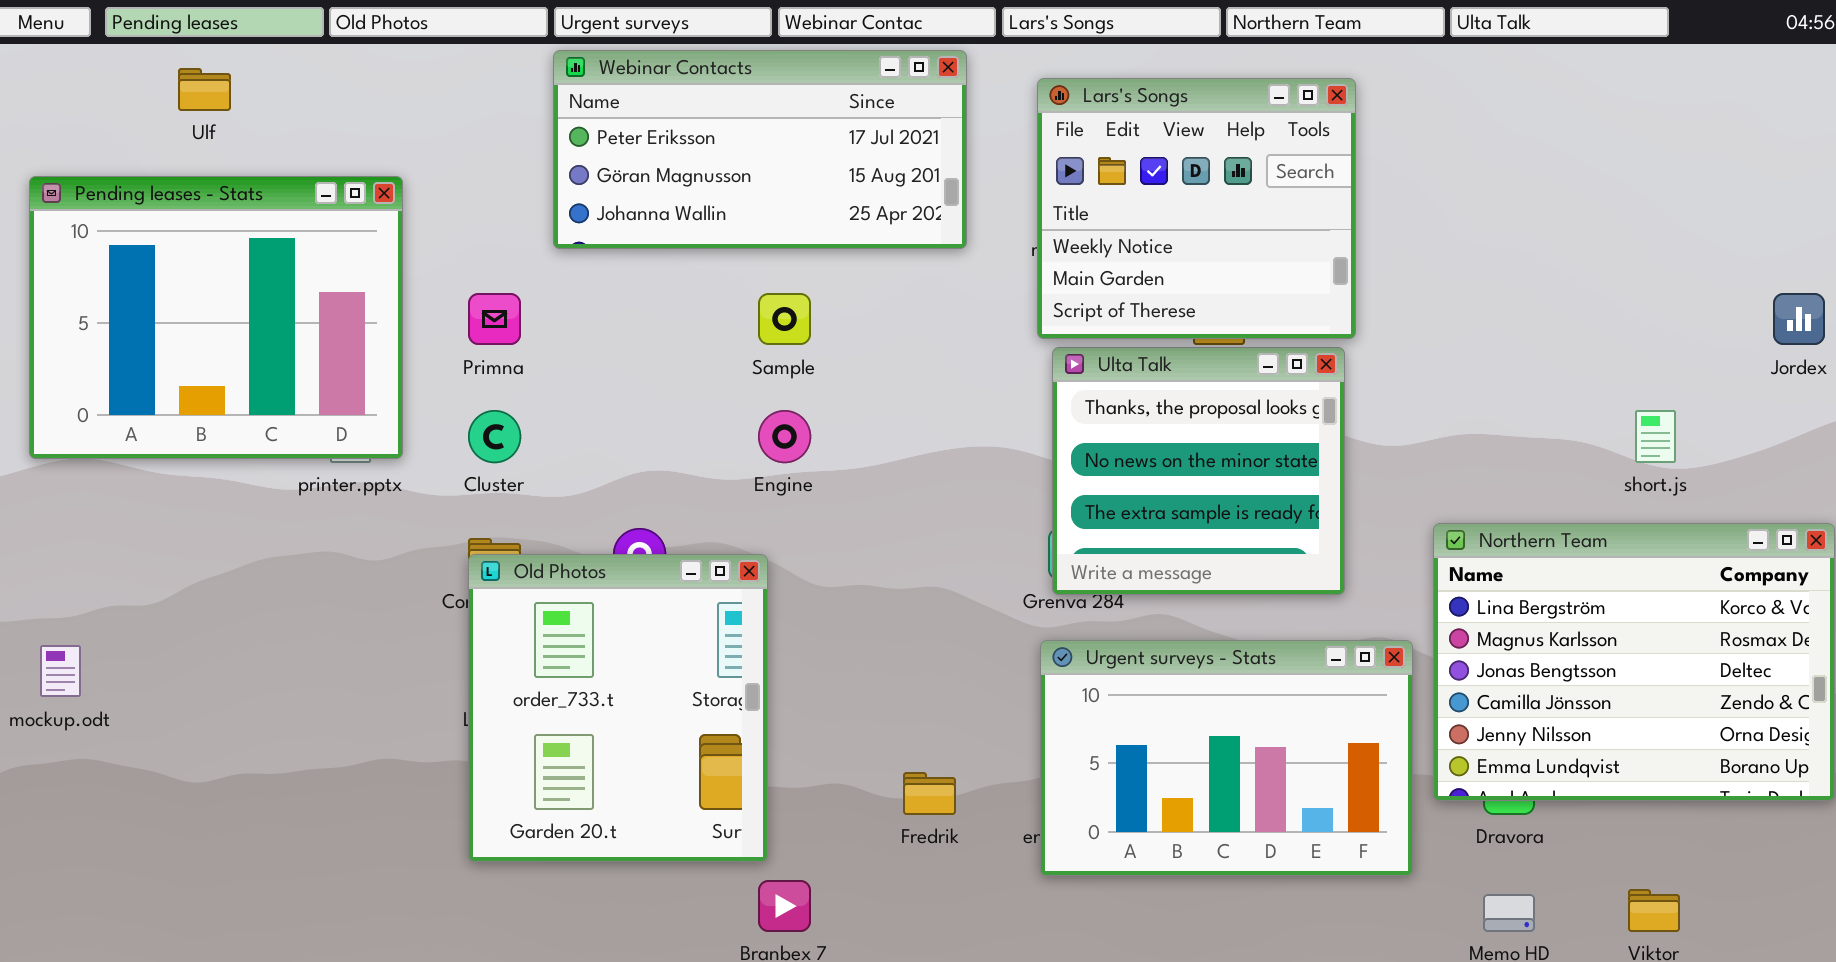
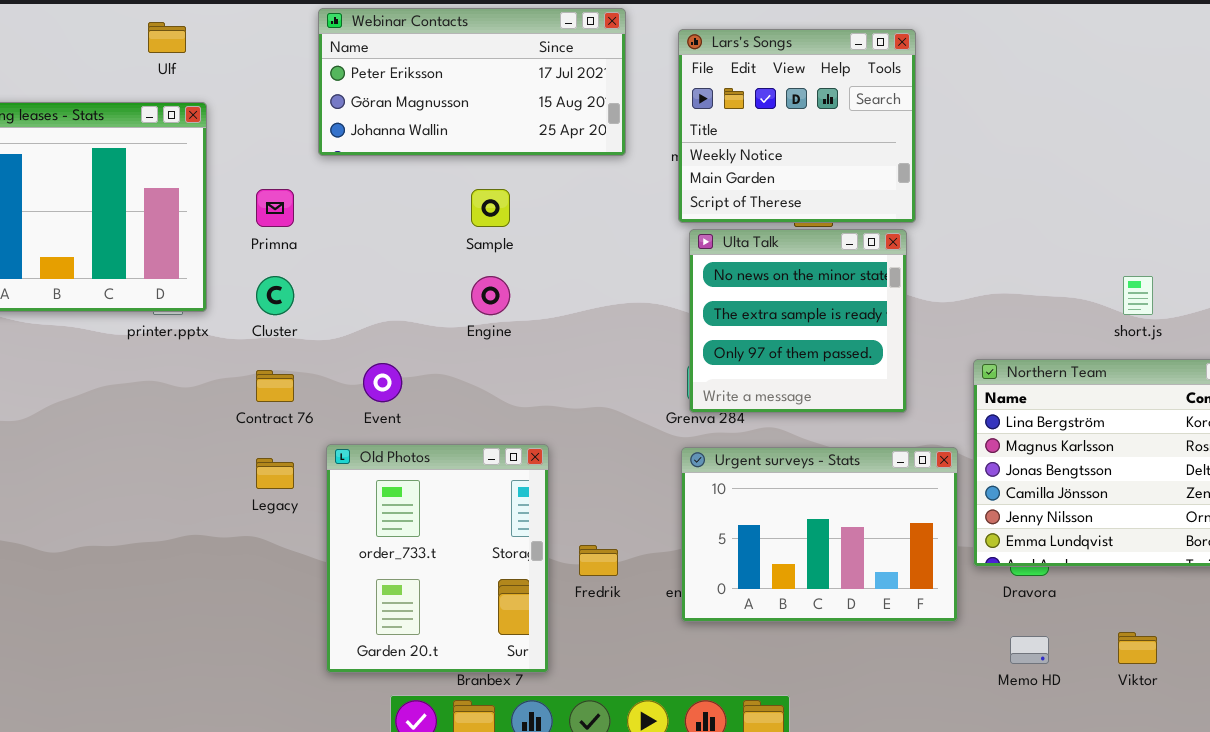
Ulf: [178,68,231,111] -> [148,22,186,53], moved
Ulta Talk: [1052,347,1345,595] -> [689,229,907,413], scrolled down 1 row
Old Photos: [468,554,768,862] -> [326,444,549,673], moved

